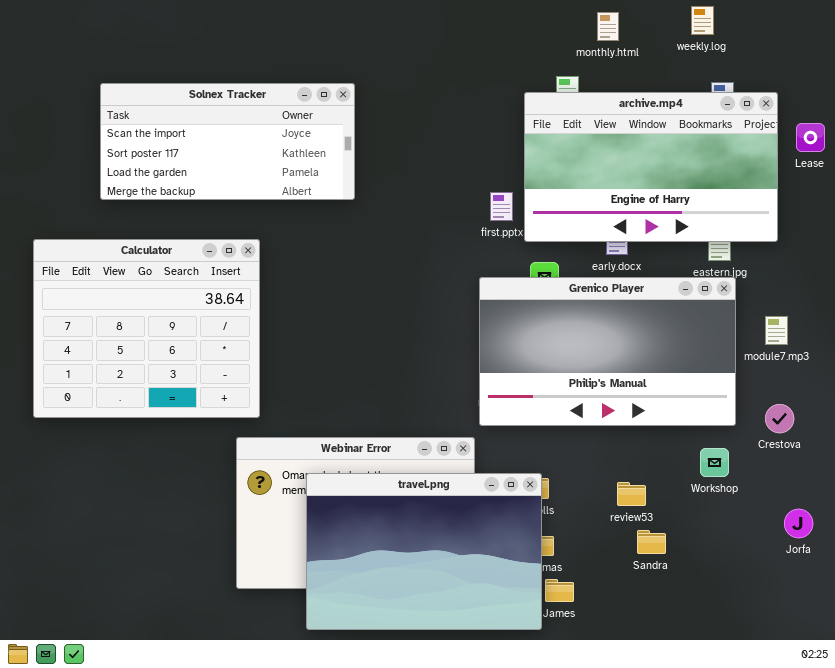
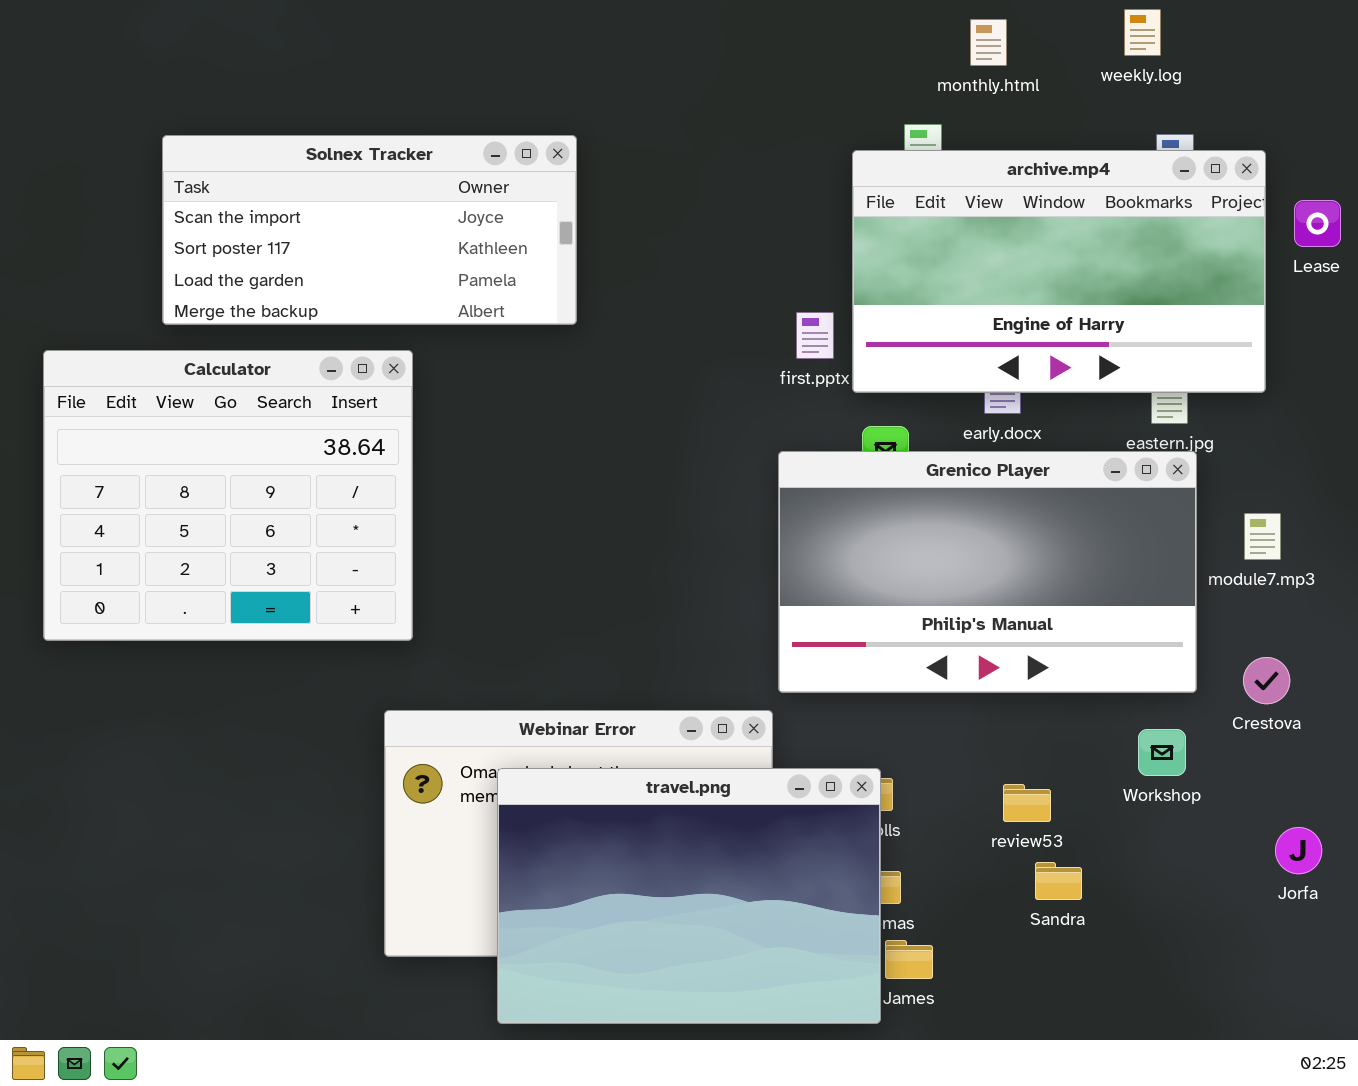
Calculator: [33,239,260,418] -> [43,350,413,641], moved

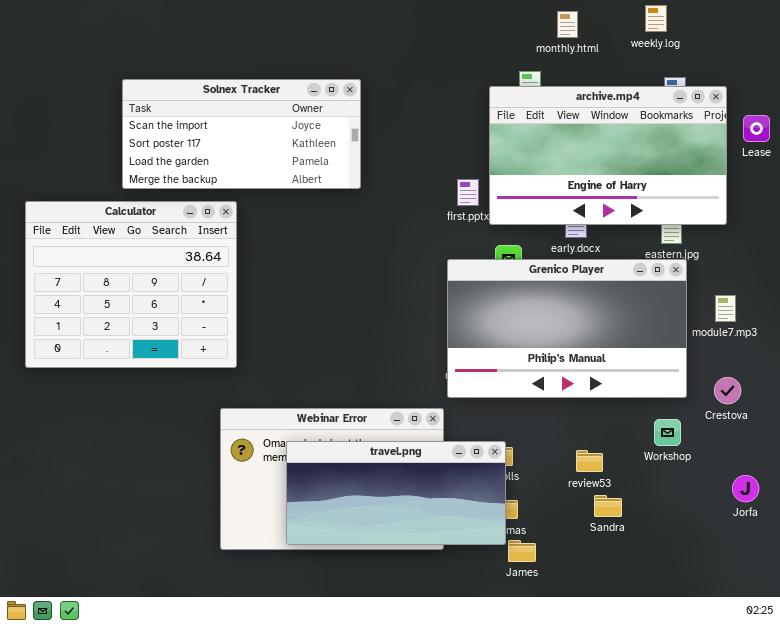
Solnex Tracker: [162,135,577,325] -> [122,79,361,189], moved
travel.png: [497,768,881,1024] -> [286,441,506,545], resized

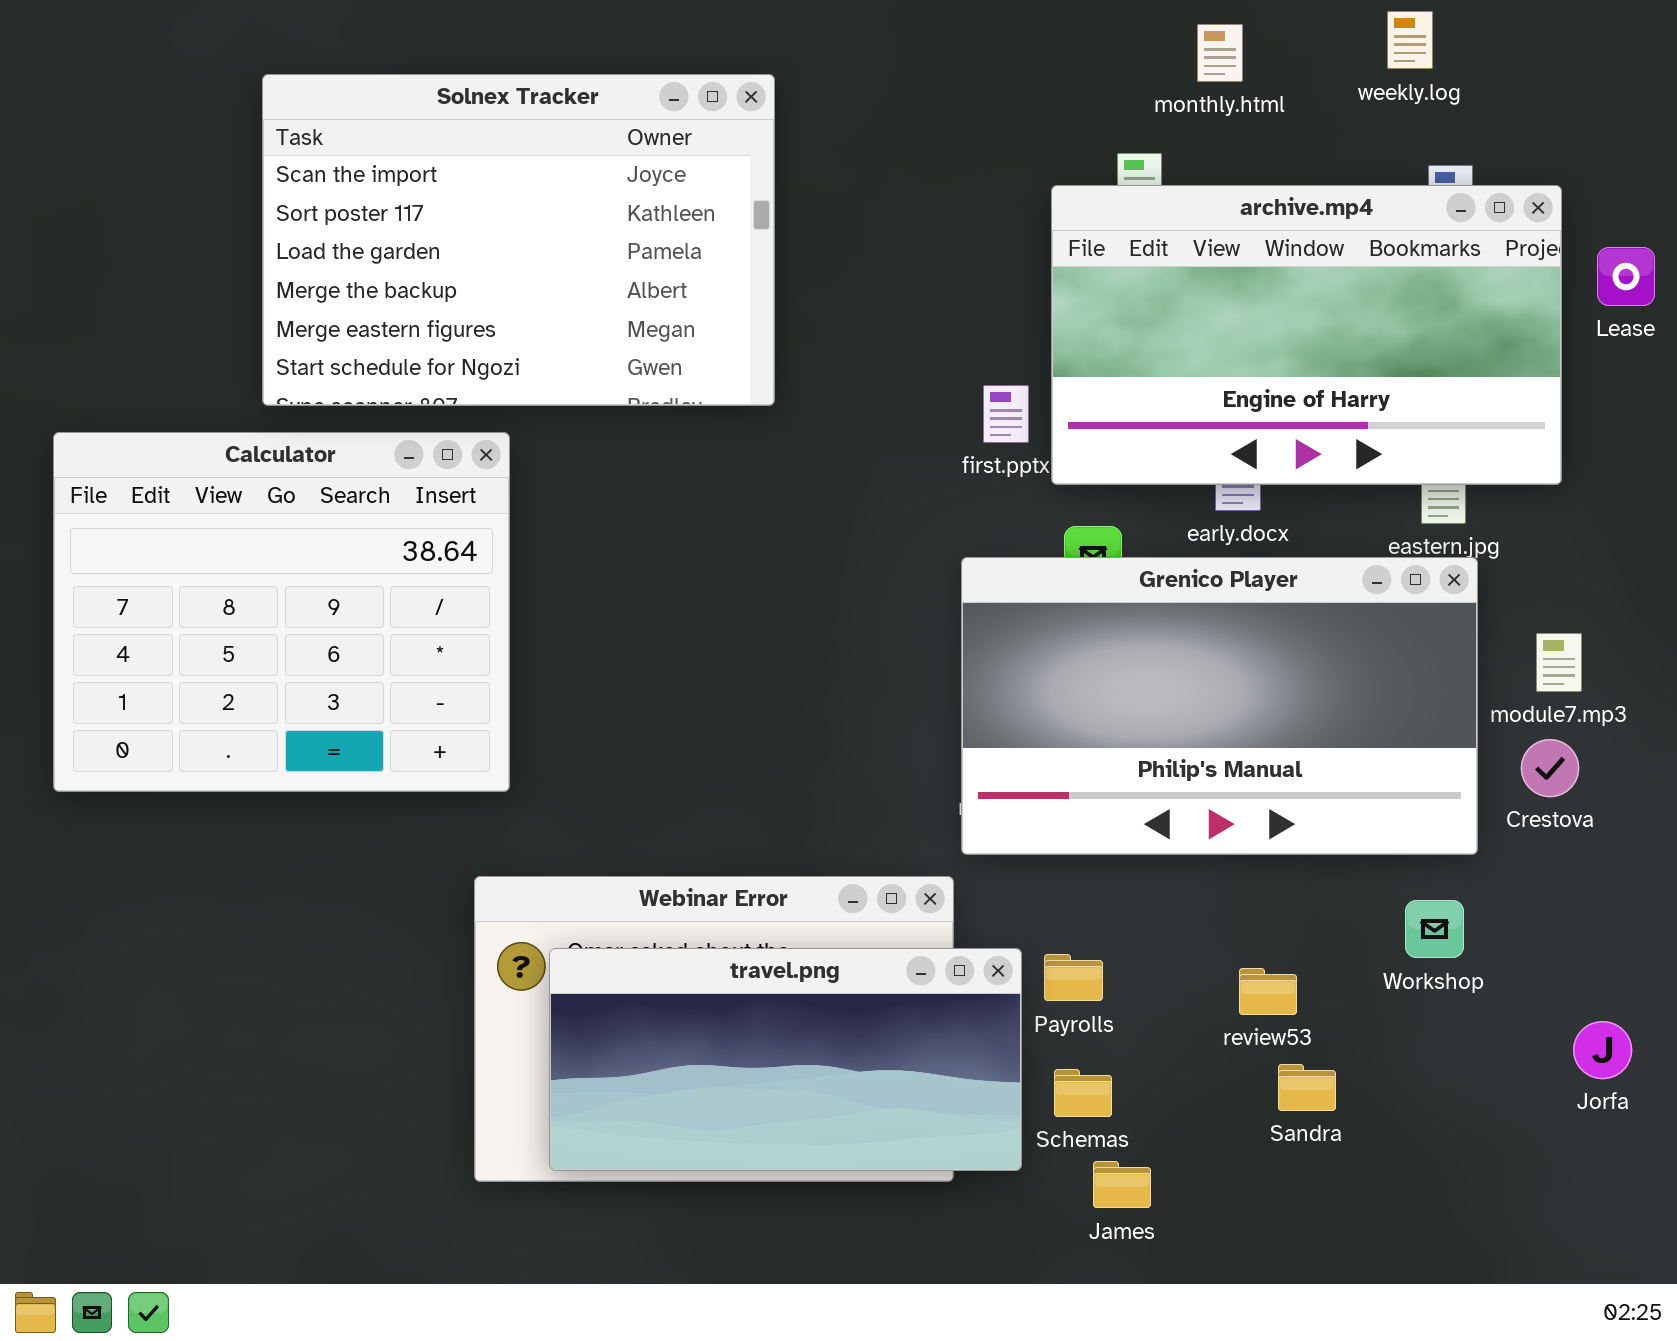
Solnex Tracker: [122,79,361,189] -> [262,74,775,406], resized
Crestova: [714,377,741,404] -> [1521,739,1579,797], moved
travel.png: [286,441,506,545] -> [549,948,1022,1171], moved

